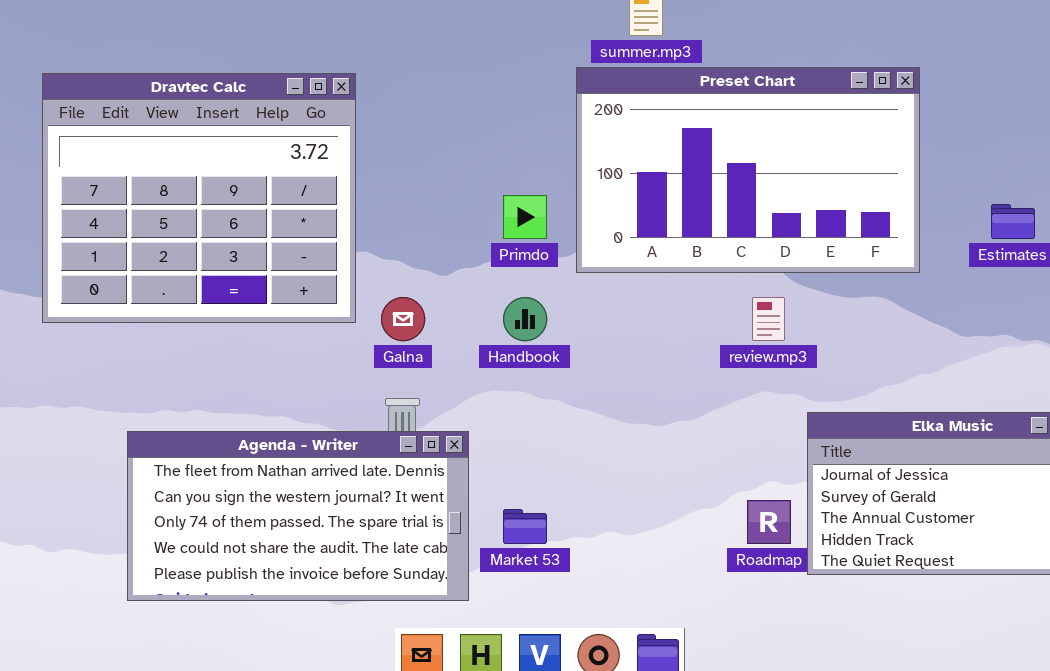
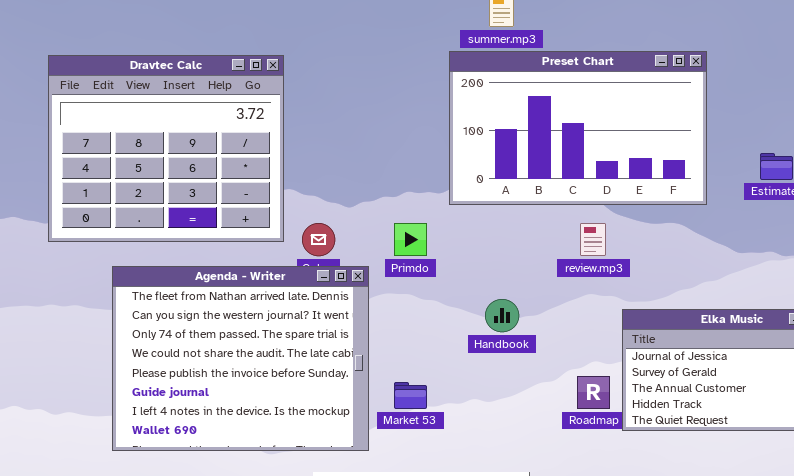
Primdo: [503,195,547,239] -> [394,223,427,256], moved
Handbook: [503,297,547,341] -> [485,299,519,332], moved
Agenda - Writer: [127,431,469,601] -> [112,266,369,451], resized

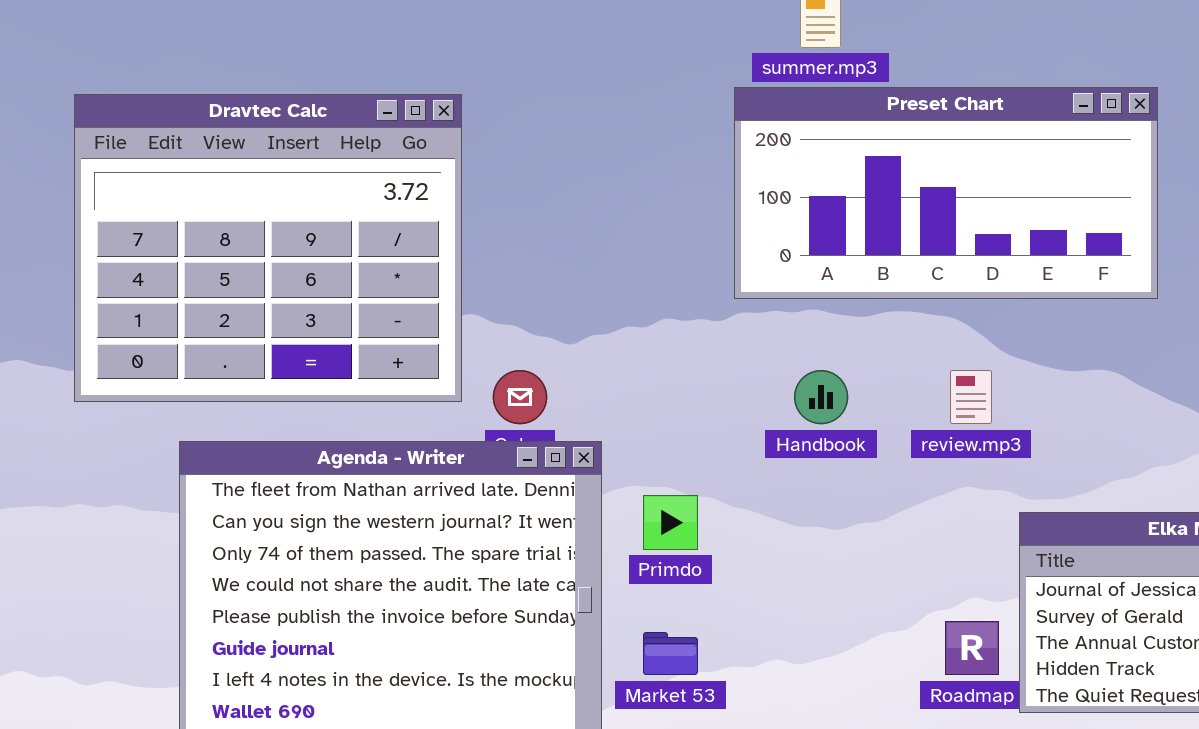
Preset Chart: [449,51,707,205] -> [734,87,1158,299], resized
Primdo: [394,223,427,256] -> [643,495,698,550], moved
Handbook: [485,299,519,332] -> [794,370,848,424], moved

